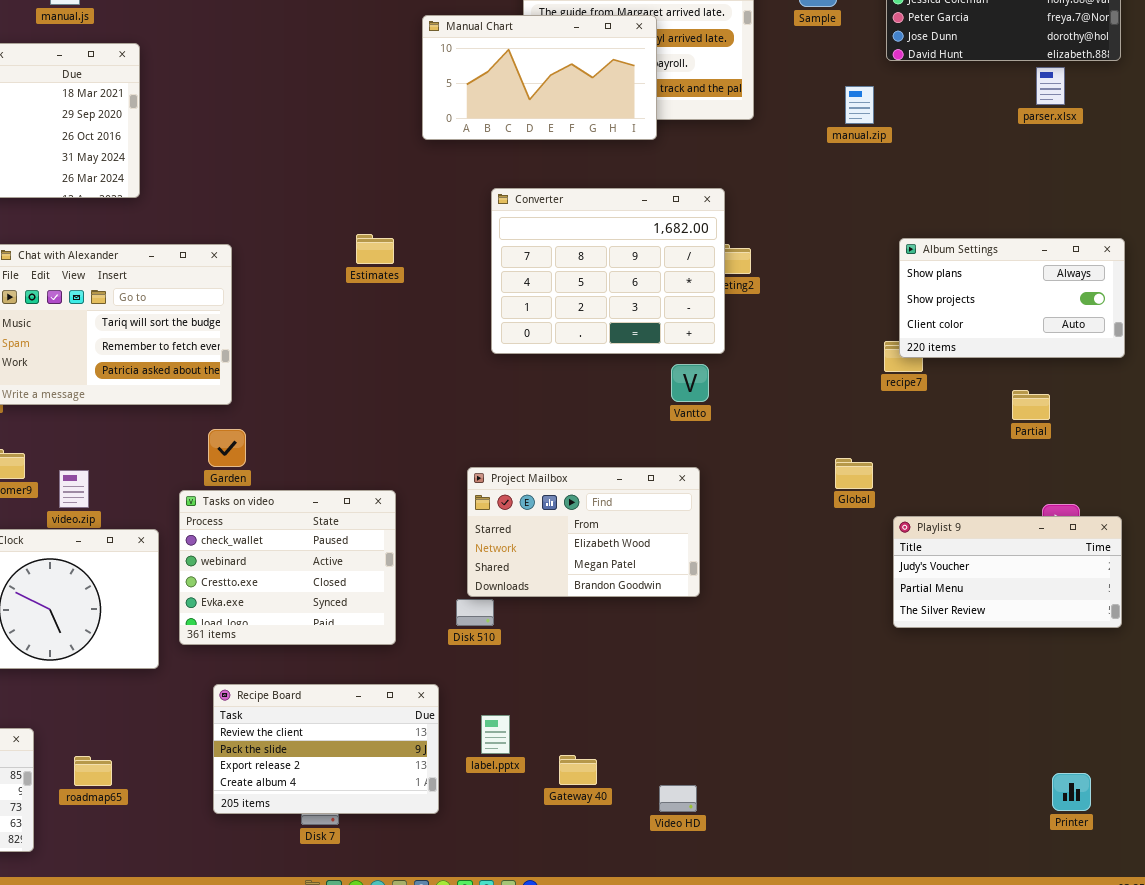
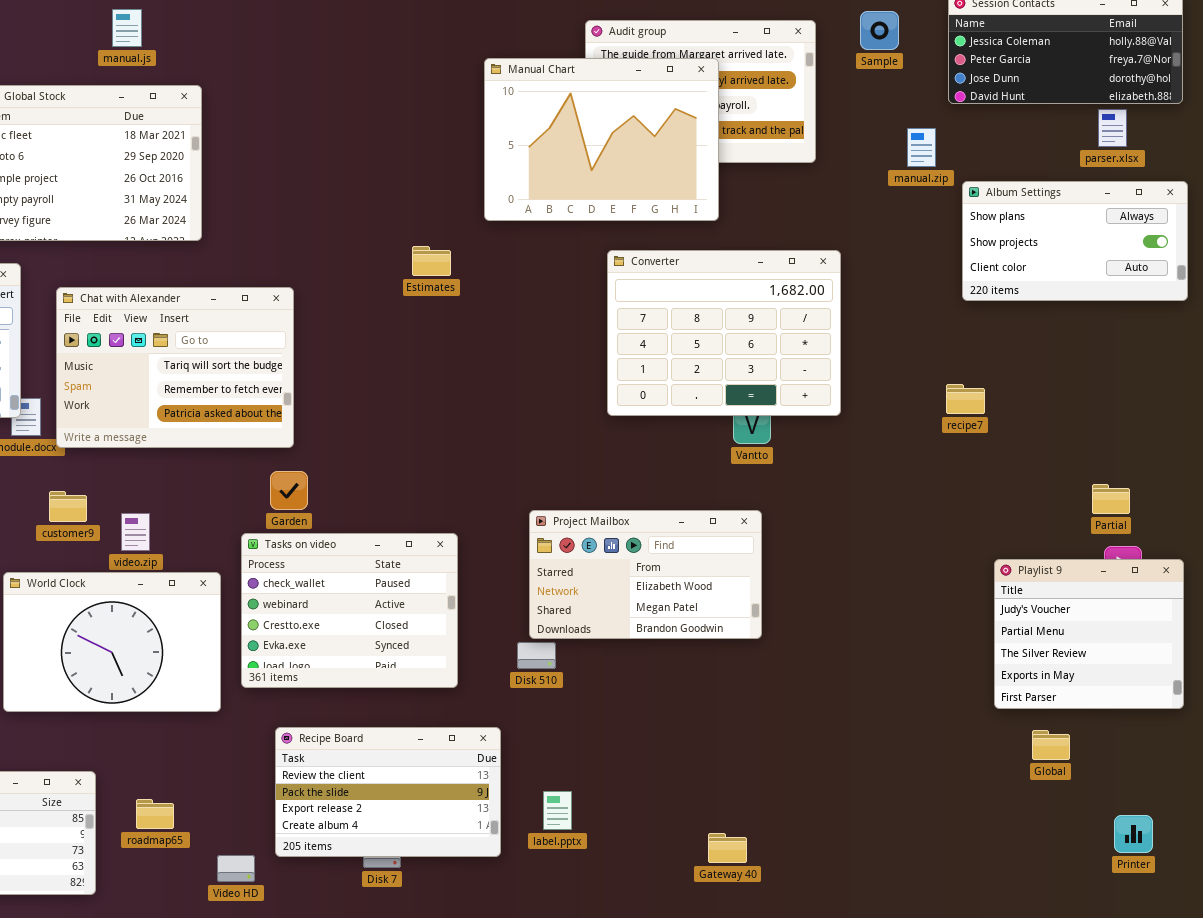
Manual Chart: [422,15,657,140] -> [484,58,719,221], resized
Converter: [491,188,725,354] -> [607,250,841,416], moved
Estimates: [356,234,394,264] -> [412,246,451,276], moved
Album Settings: [899,238,1125,358] -> [962,181,1188,301], moved
Partial: [1012,390,1050,420] -> [1092,484,1130,514], moved
Global: [835,458,873,489] -> [1032,730,1070,760], moved
Playlist 9: [893,516,1122,628] -> [994,559,1184,709], resized
label.pptx: [481,715,510,754] -> [543,791,572,830], moved
Gateway 40: [559,755,597,785] -> [708,833,747,863], moved
Video HD: [659,785,697,812] -> [217,855,255,882], moved

